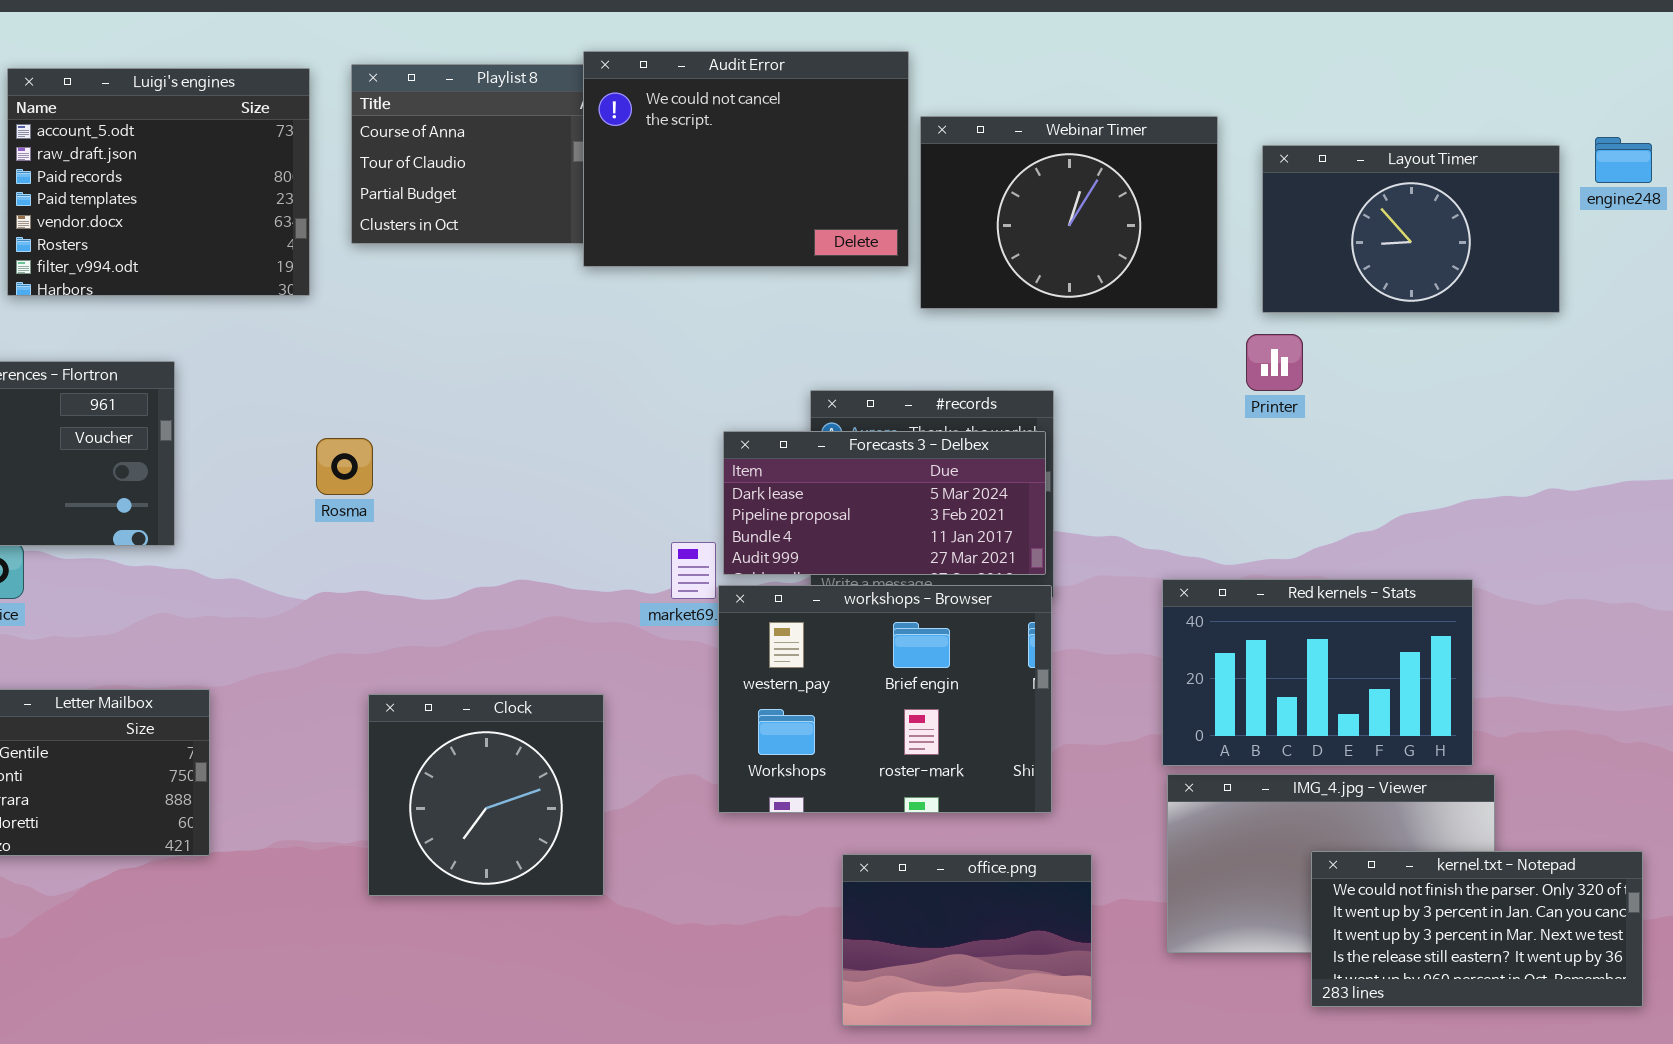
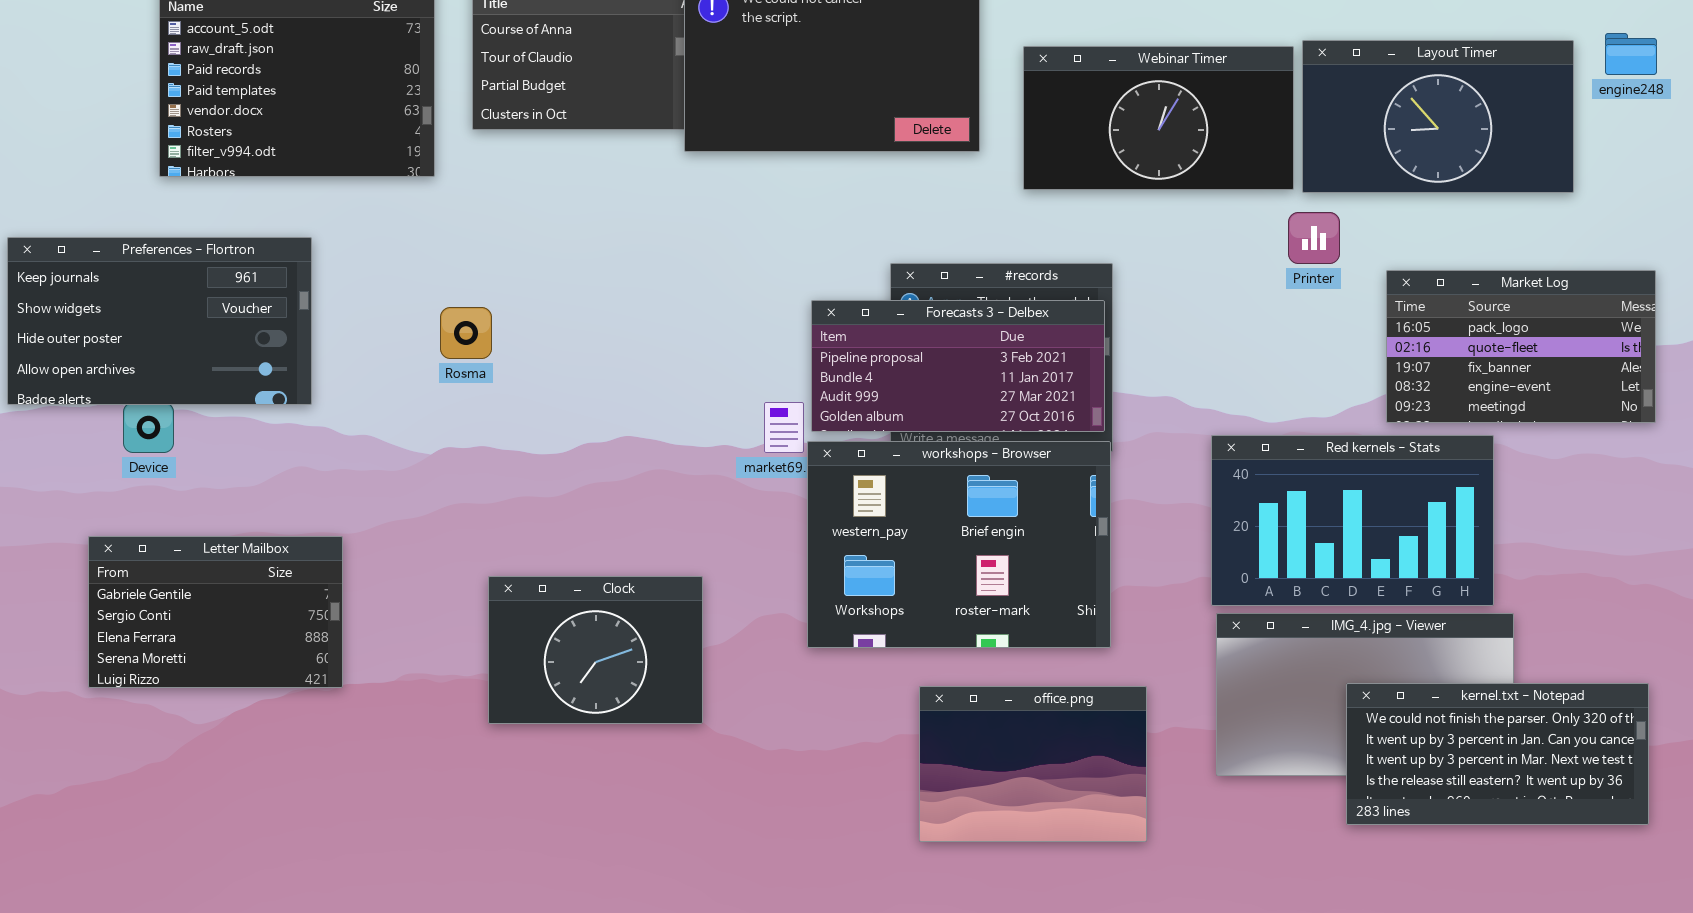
Webinar Timer: [920,116,1218,309] -> [1023,46,1294,190], moved, resized
Market Log: none -> [1386,270,1656,423], opened
Forecasts 3 - Delbex: [723,431,1046,575] -> [811,300,1105,432], scrolled down 1 row
Clock: [368,694,604,896] -> [488,576,703,724], resized

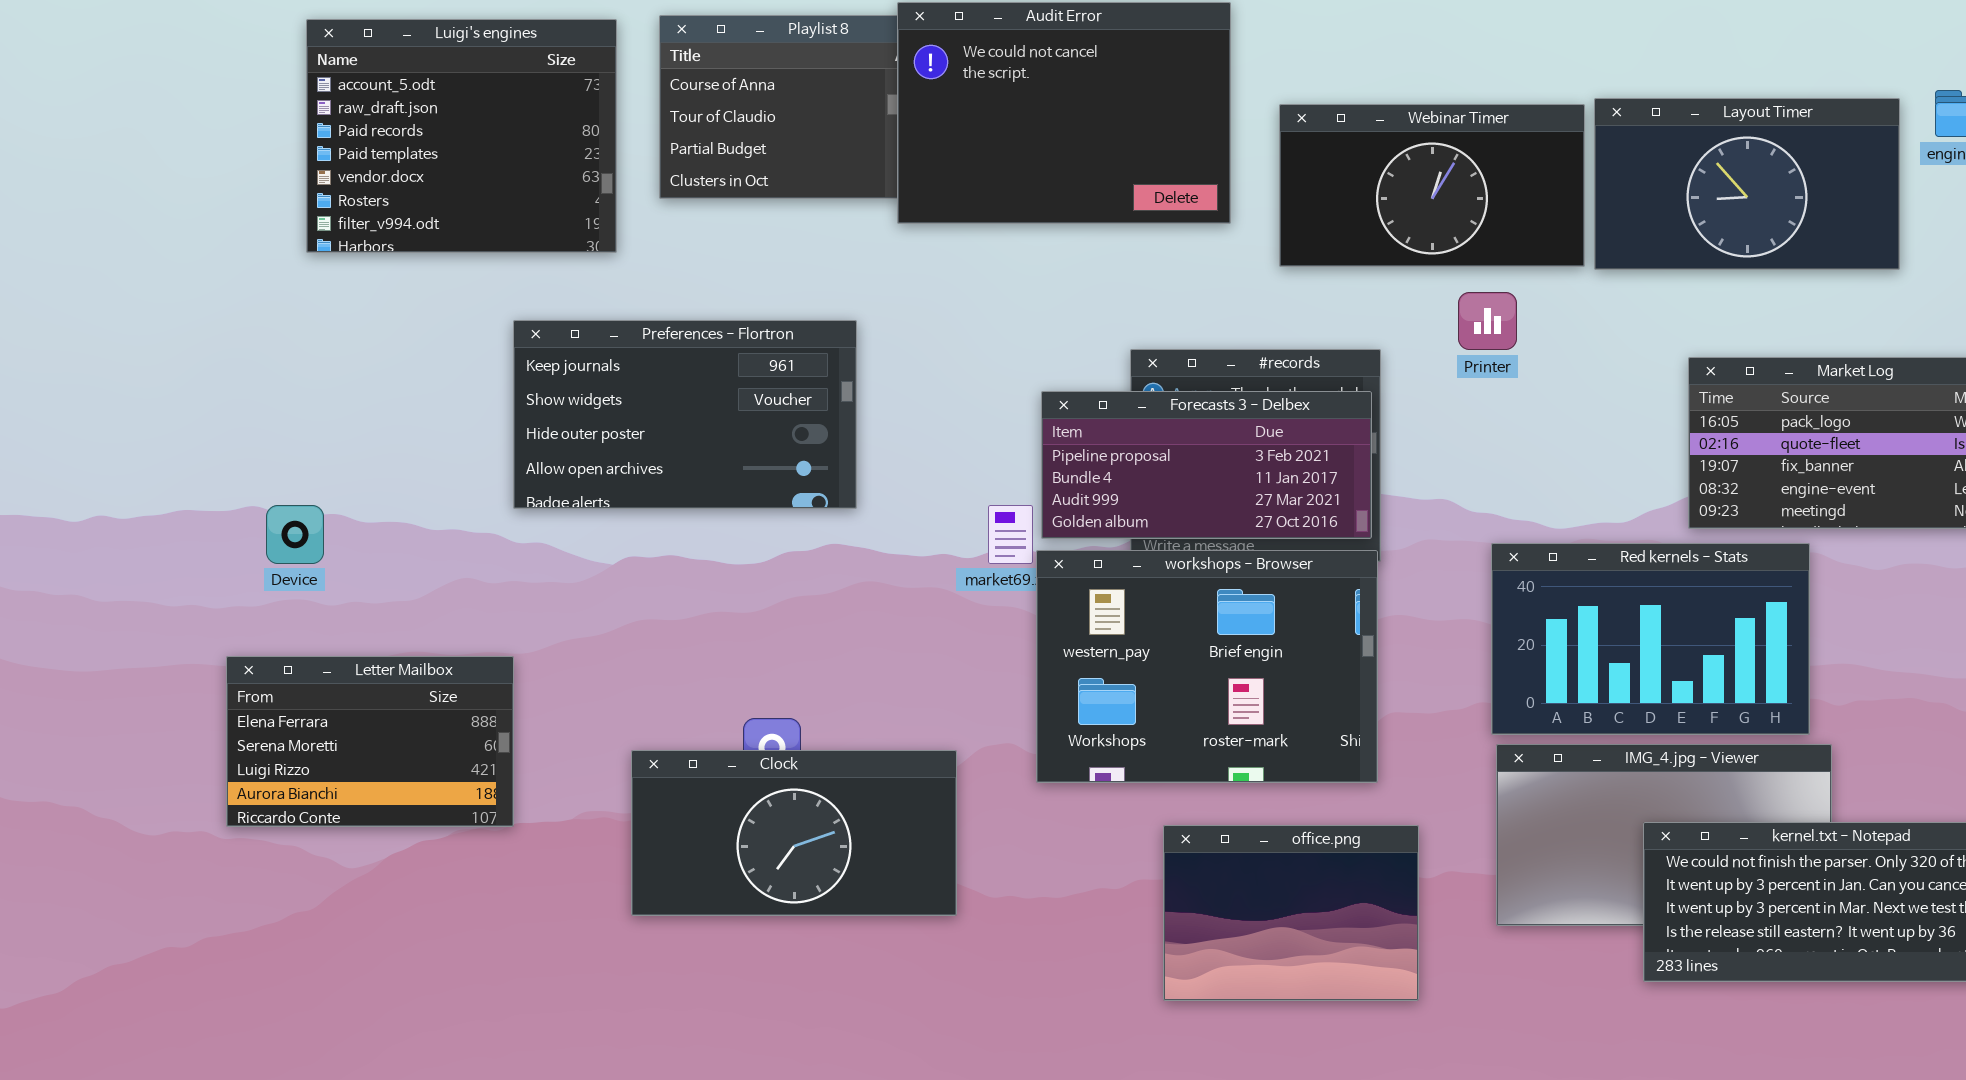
Printer: [1288,212,1340,264] -> [1458,292,1517,350], moved
Preferences - Flortron: [7,237,312,405] -> [513,320,857,509], moved
Letter Mailbox: [88,536,343,688] -> [226,656,514,827], scrolled down 2 rows
Clock: [488,576,703,724] -> [631,750,957,916], moved, resized

